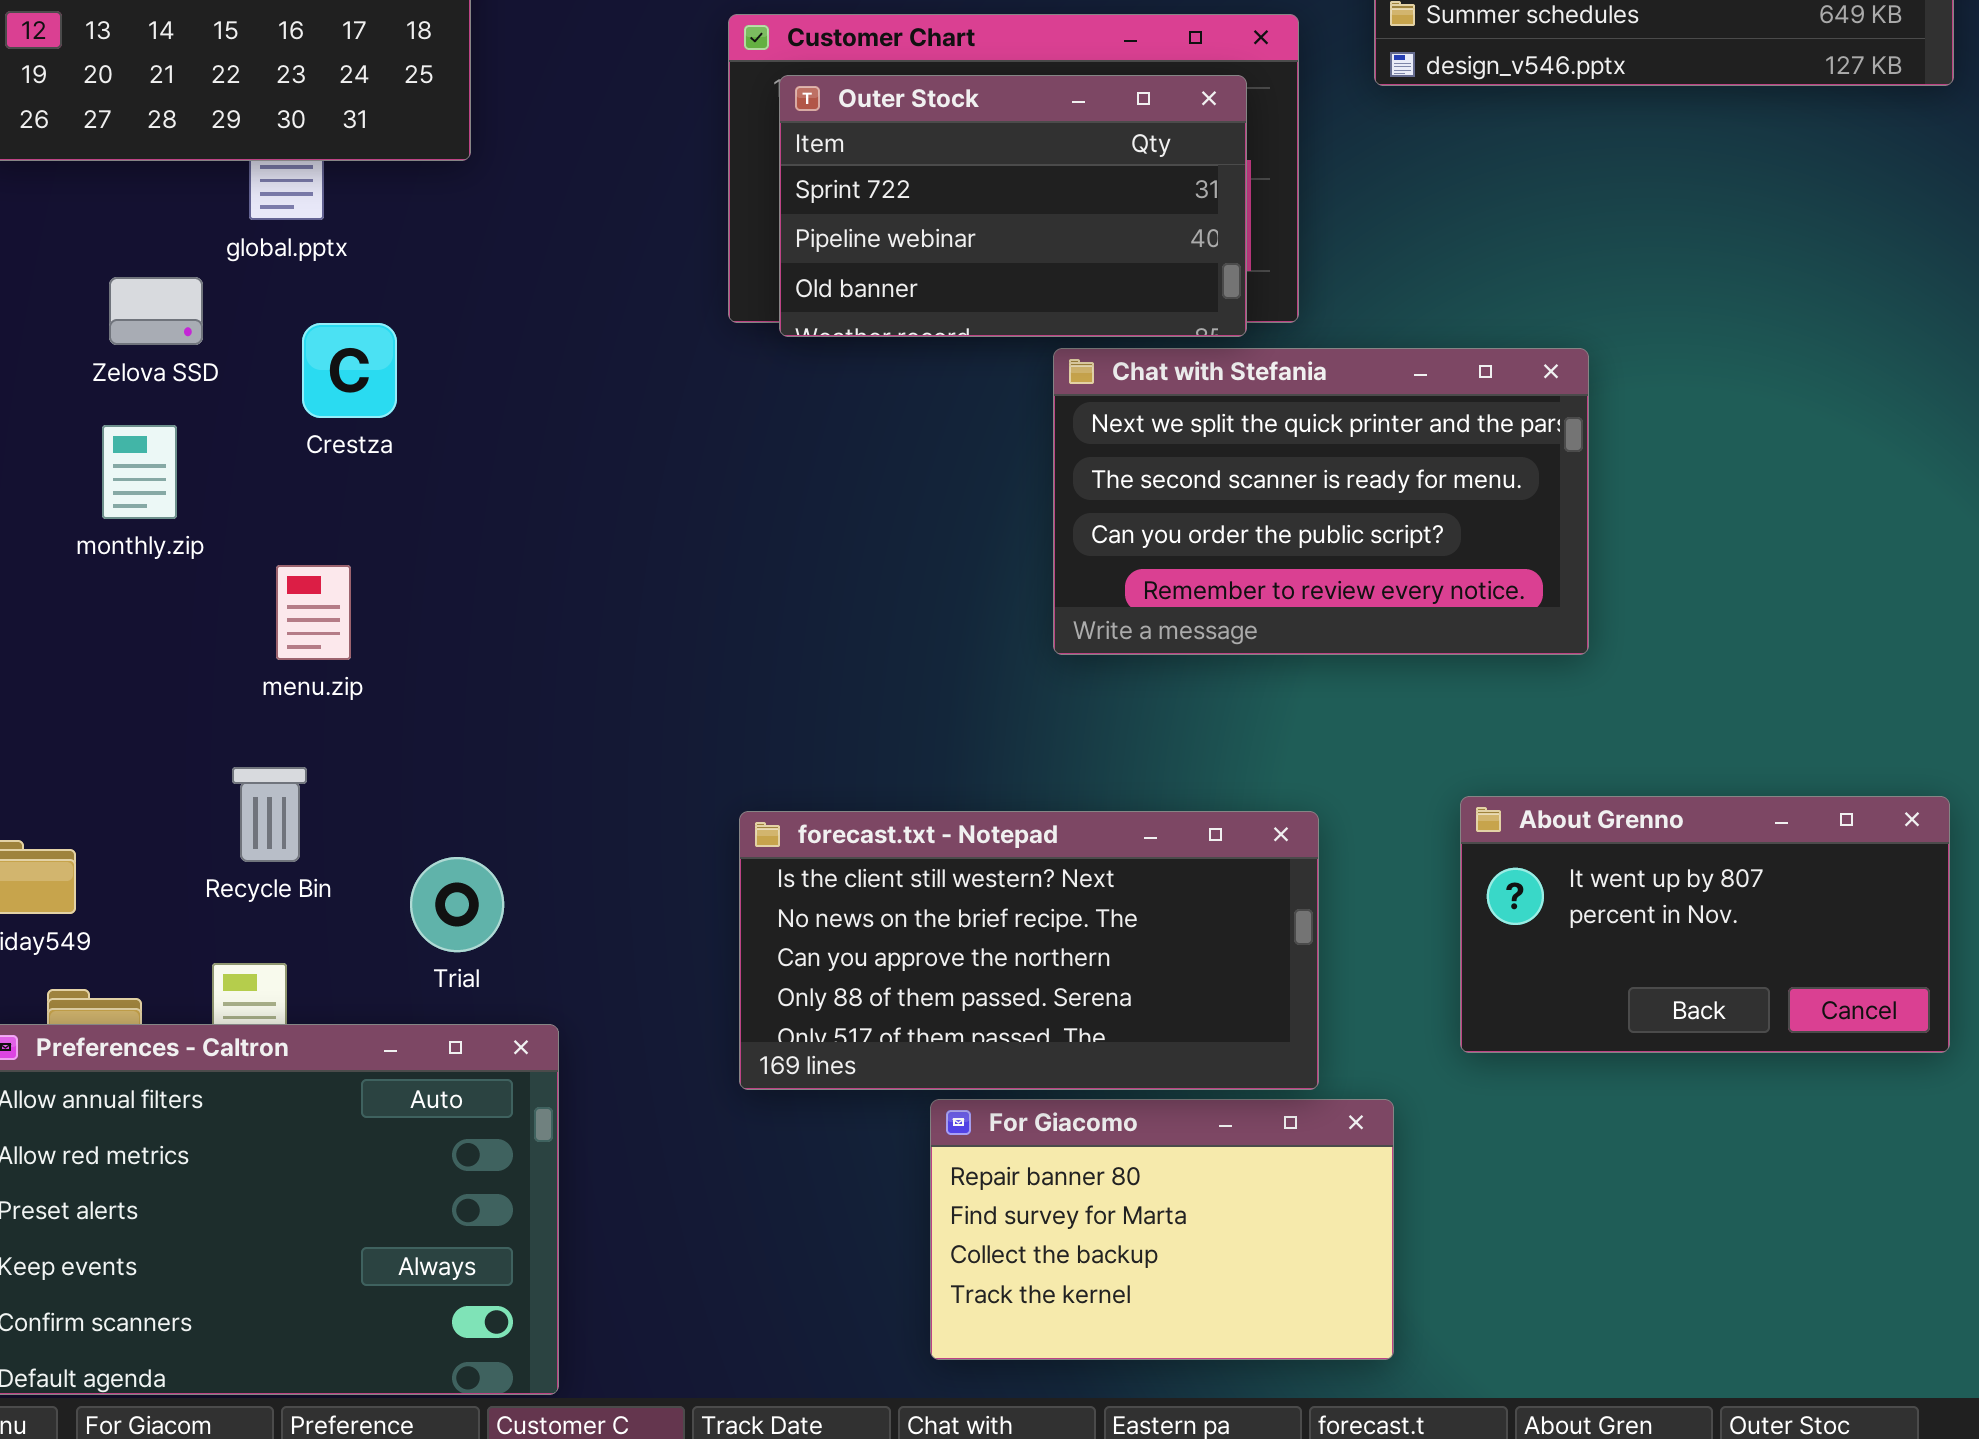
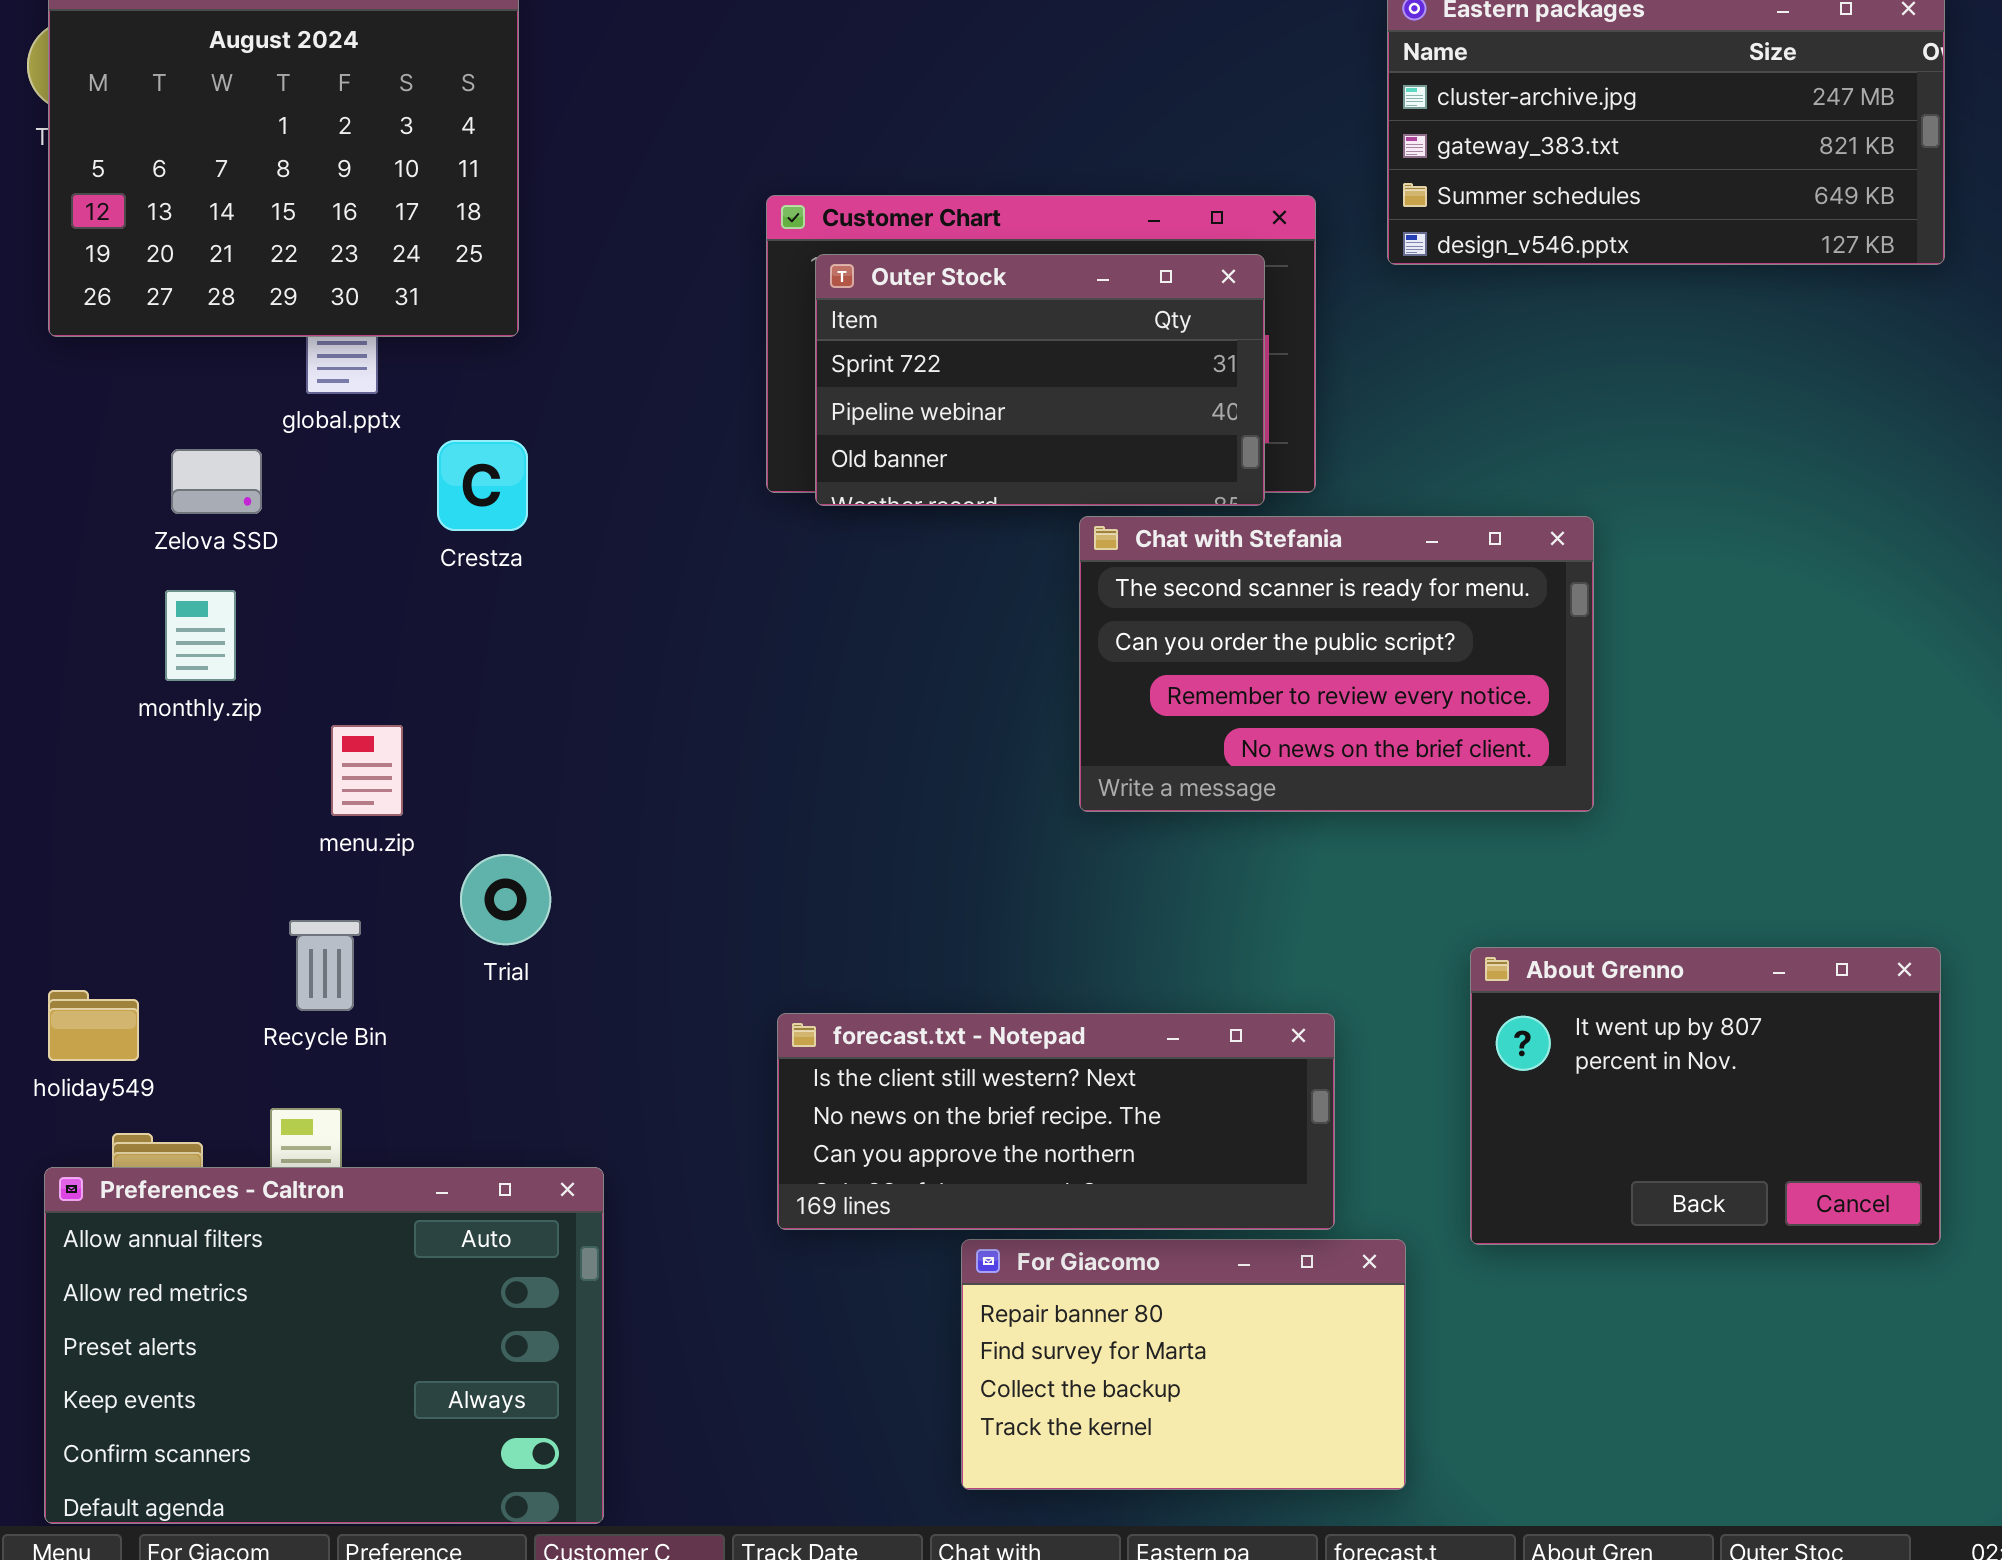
Crestza: [302,323,397,418] -> [437,440,528,531], moved
Chat with Stefania: [1053,348,1589,655] -> [1079,516,1594,812], scrolled down 1 row
About Grenno: [1460,796,1950,1053] -> [1470,947,1941,1245], resized
forecast.txt - Notepad: [739,811,1319,1090] -> [777,1013,1335,1230], resized
Trial: [410,857,504,952] -> [460,854,551,945], moved

